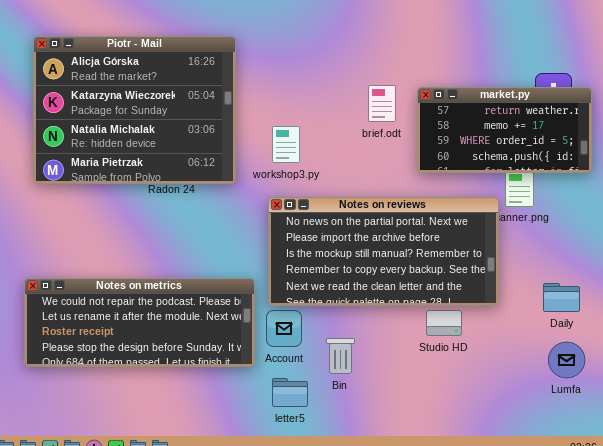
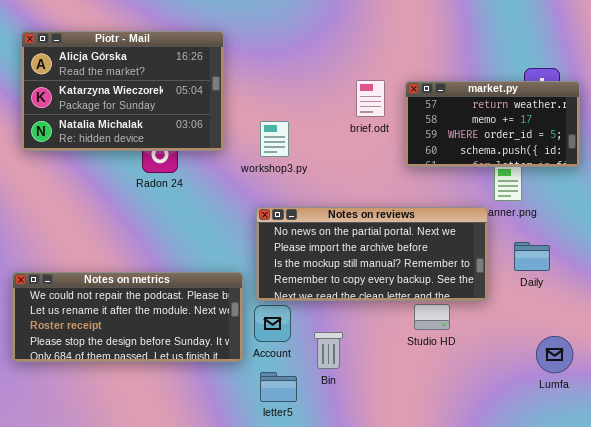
Piotr - Mail: [33,36,236,184] -> [21,31,224,151], resized
Notes on reviews: [268,197,499,306] -> [256,207,488,301], resized
Daily: [543,283,580,312] -> [514,242,550,271], moved

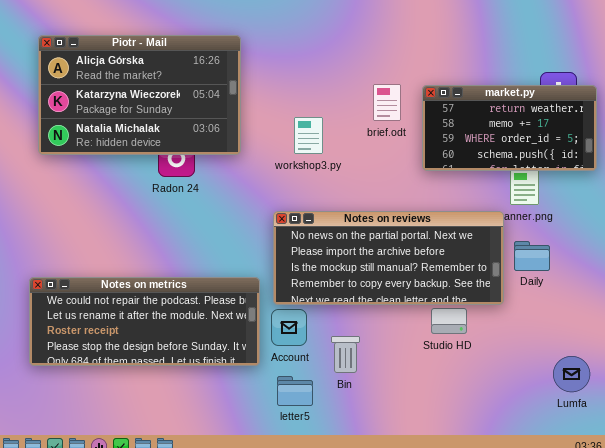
workshop3.py: [260,121,289,157] -> [294,117,323,154], moved
Daily: [514,242,550,271] -> [514,241,550,271], moved
Lumfa: [536,336,573,373] -> [553,356,590,392], moved

